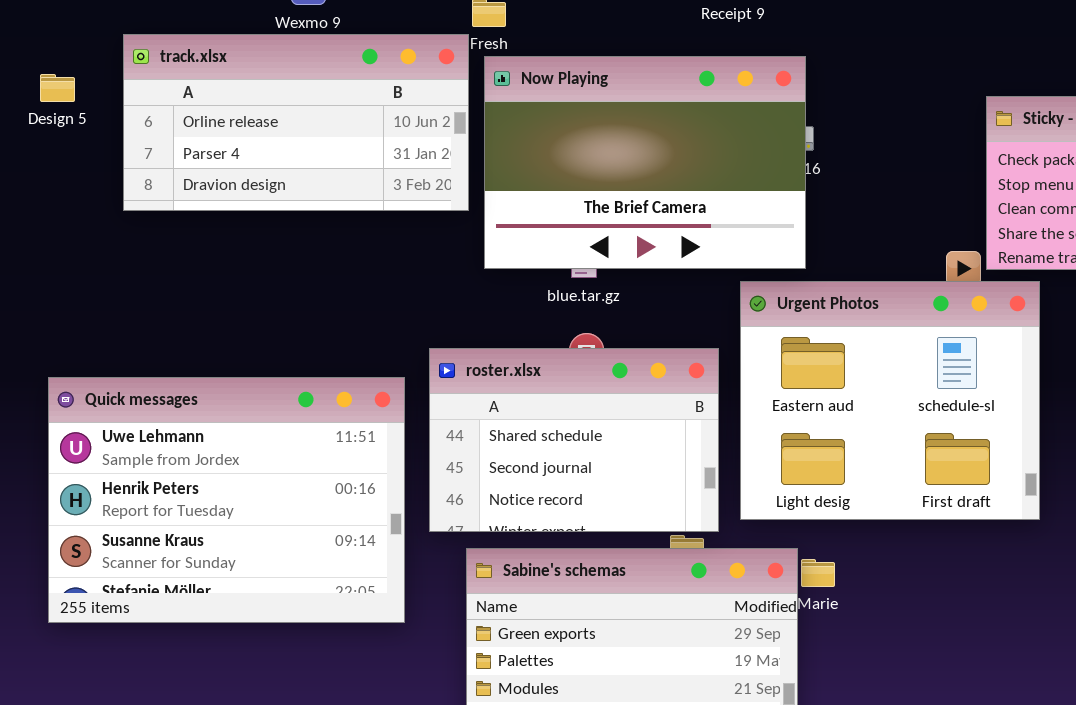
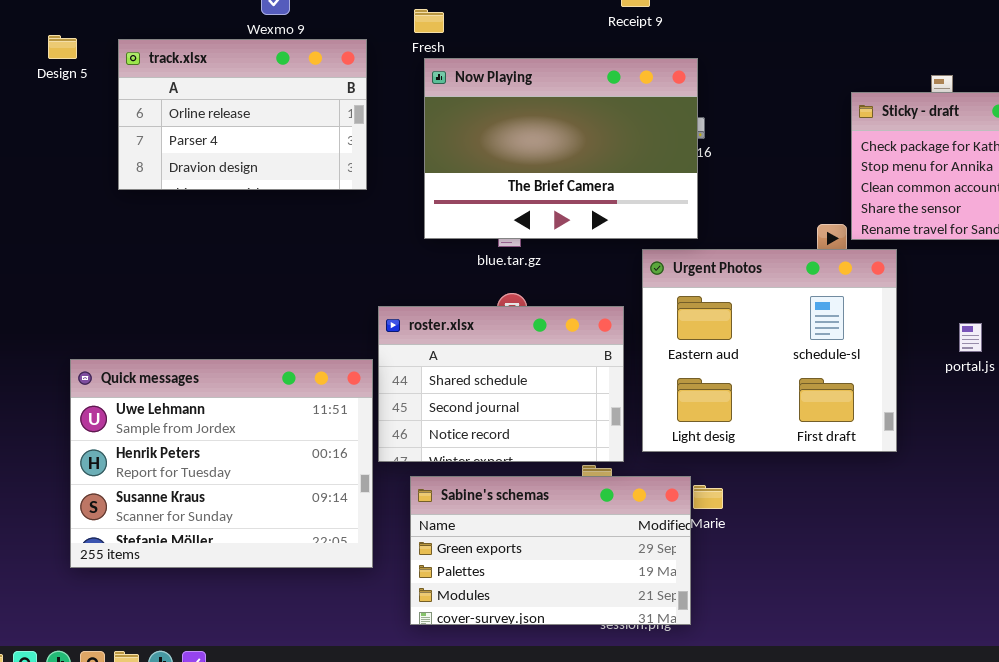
track.xlsx: [123,34,469,211] -> [118,39,367,190], resized
Design 5: [40,74,75,102] -> [48,35,77,59], moved
Quick messages: [48,377,405,623] -> [70,359,373,568], moved

